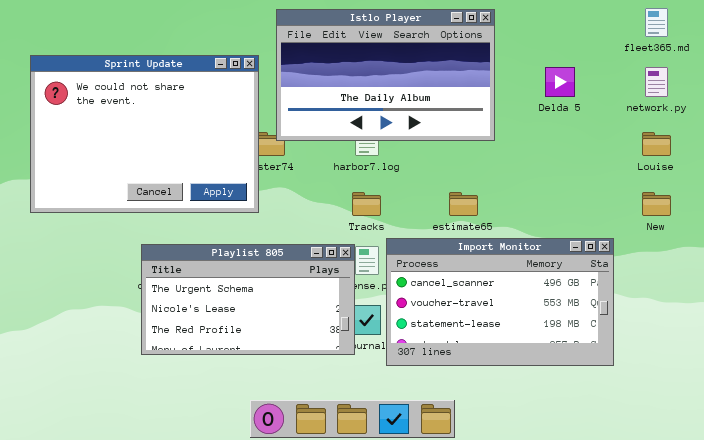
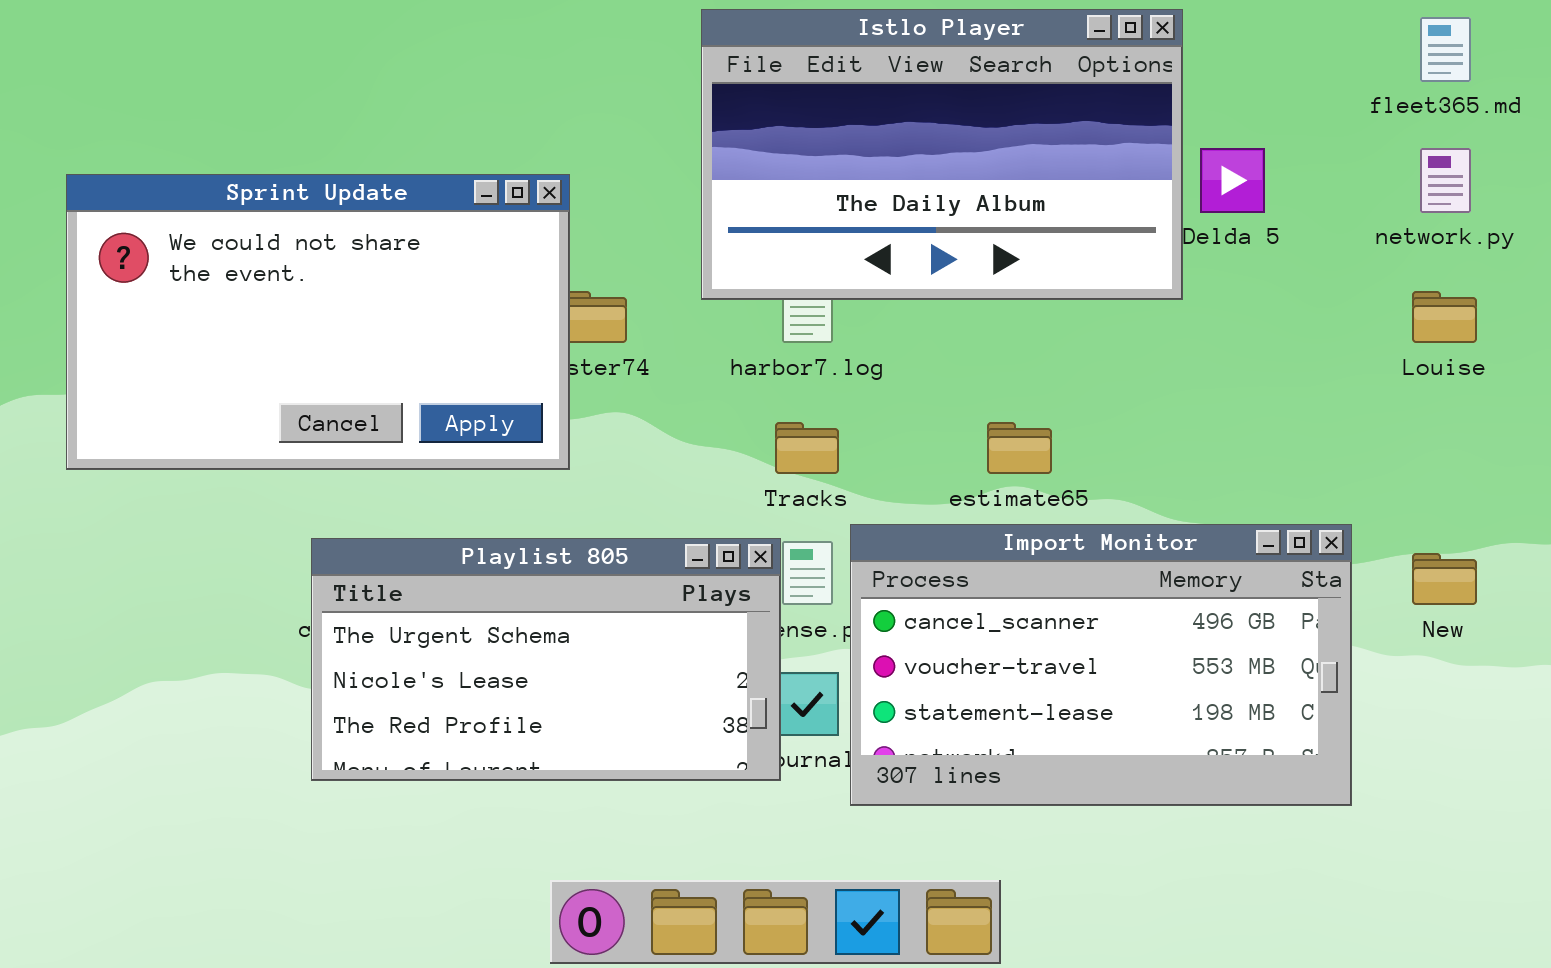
Istlo Player: [276,9,495,141] -> [701,9,1183,300], moved
Sprint Update: [30,55,259,213] -> [66,174,570,470], resized
New: [642,192,671,216] -> [1412,553,1477,605], moved

